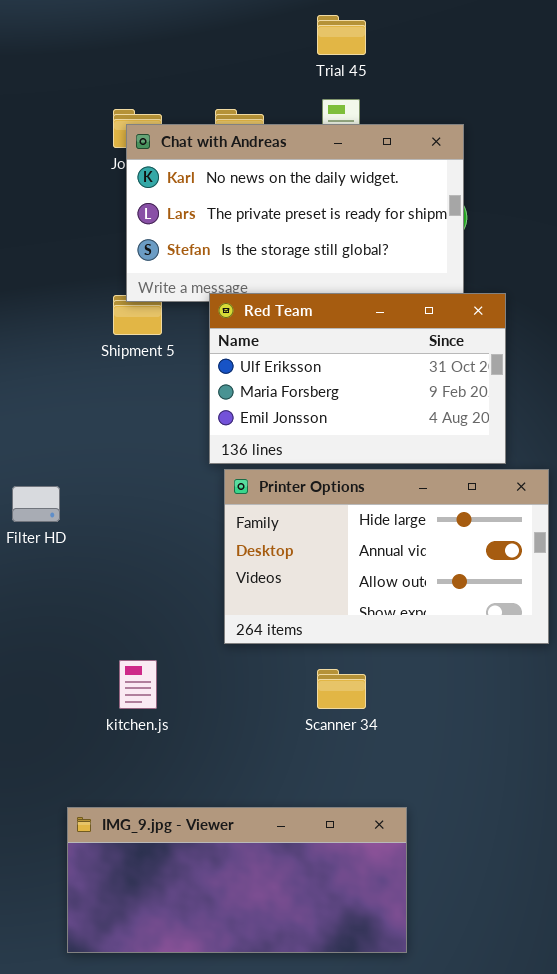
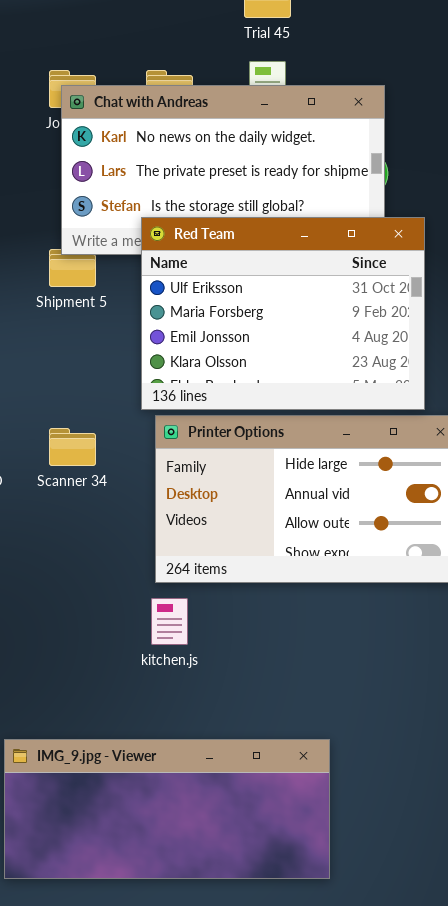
Red Team: [209,293,506,464] -> [141,217,425,410], resized
kitchen.js: [119,660,157,709] -> [151,598,188,645], moved
Scanner 34: [317,669,366,709] -> [49,428,96,466], moved

